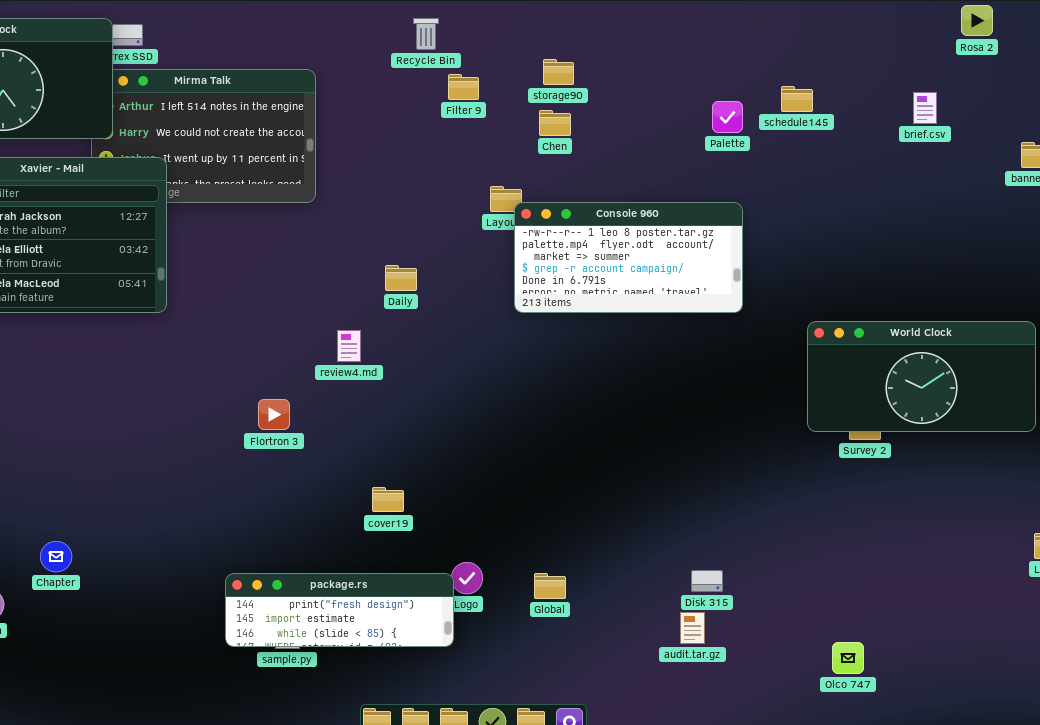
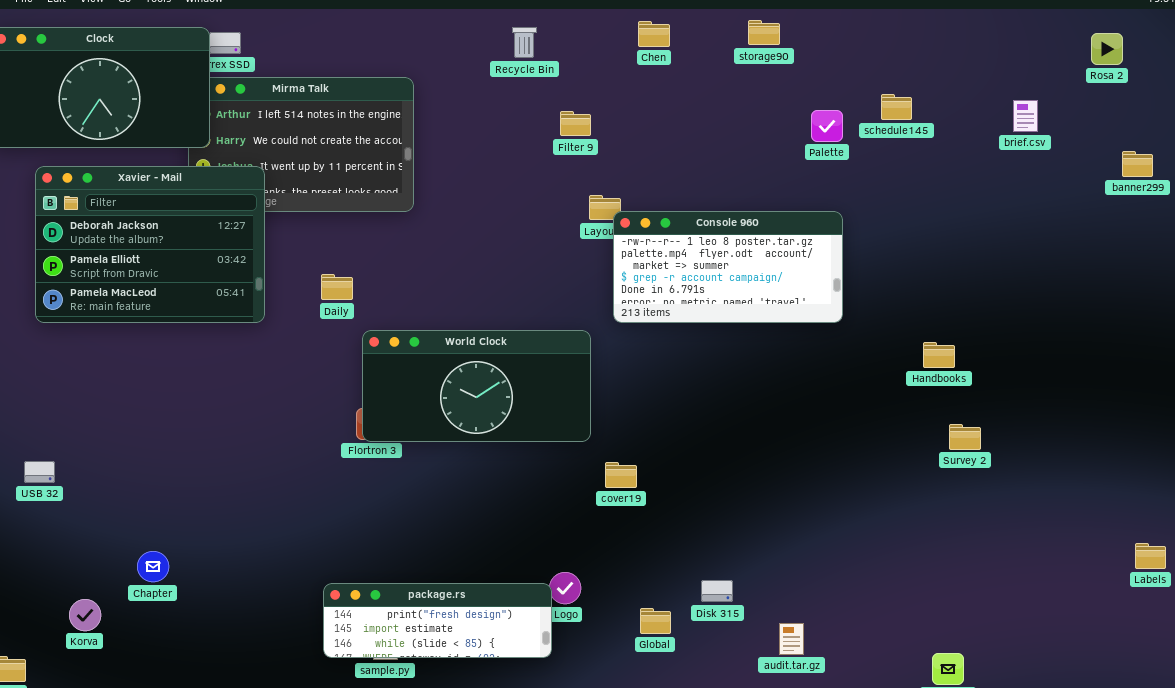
Rosa 2: [961,5,993,36] -> [1091,33,1123,65], moved
storage90: [543,59,574,85] -> [748,20,780,45], moved
Filter 9: [448,74,479,100] -> [560,111,591,136], moved
Chen: [539,110,571,136] -> [638,21,670,47], moved
Daily: [385,265,417,291] -> [321,274,353,300], moved
World Clock: [807,321,1036,432] -> [362,330,591,442], moved
cover19: [372,487,404,512] -> [605,462,637,488], moved
Disk 315: [691,570,723,592] -> [701,580,733,602], moved
Global: [534,573,566,599] -> [640,608,671,634], moved

